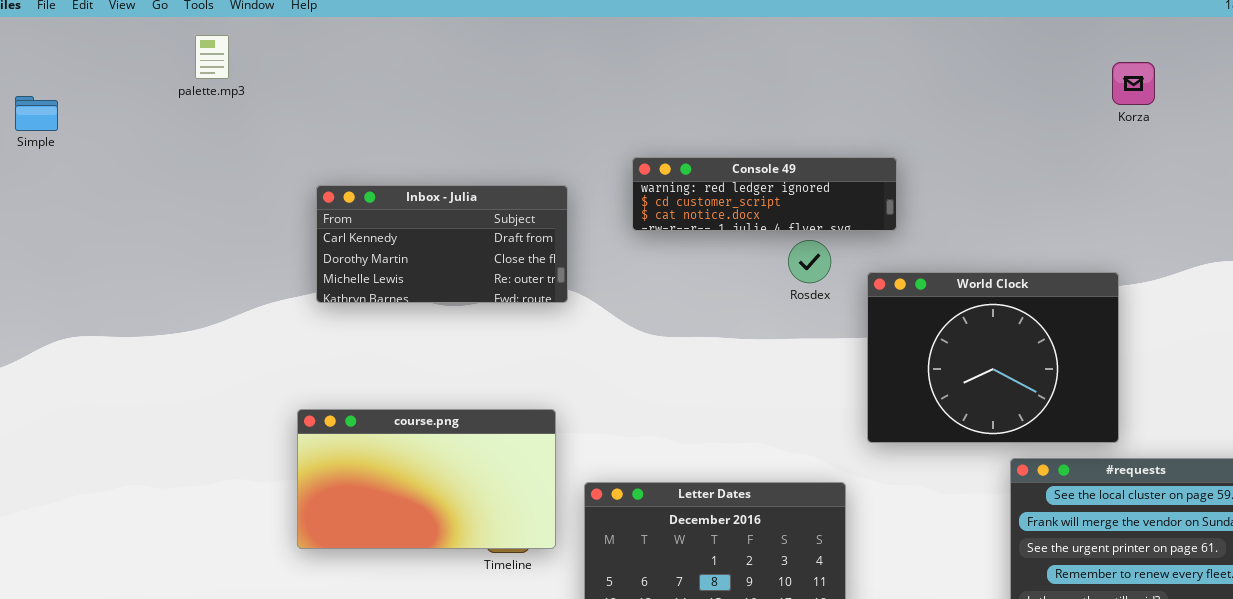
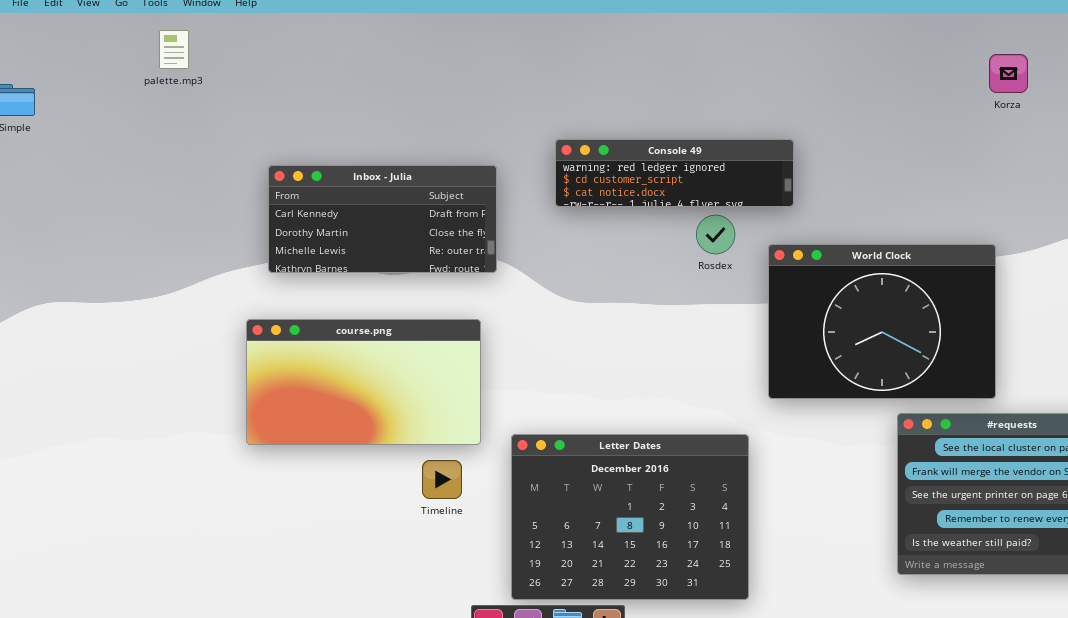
course.png: [297,409,556,549] -> [246,319,481,445], moved

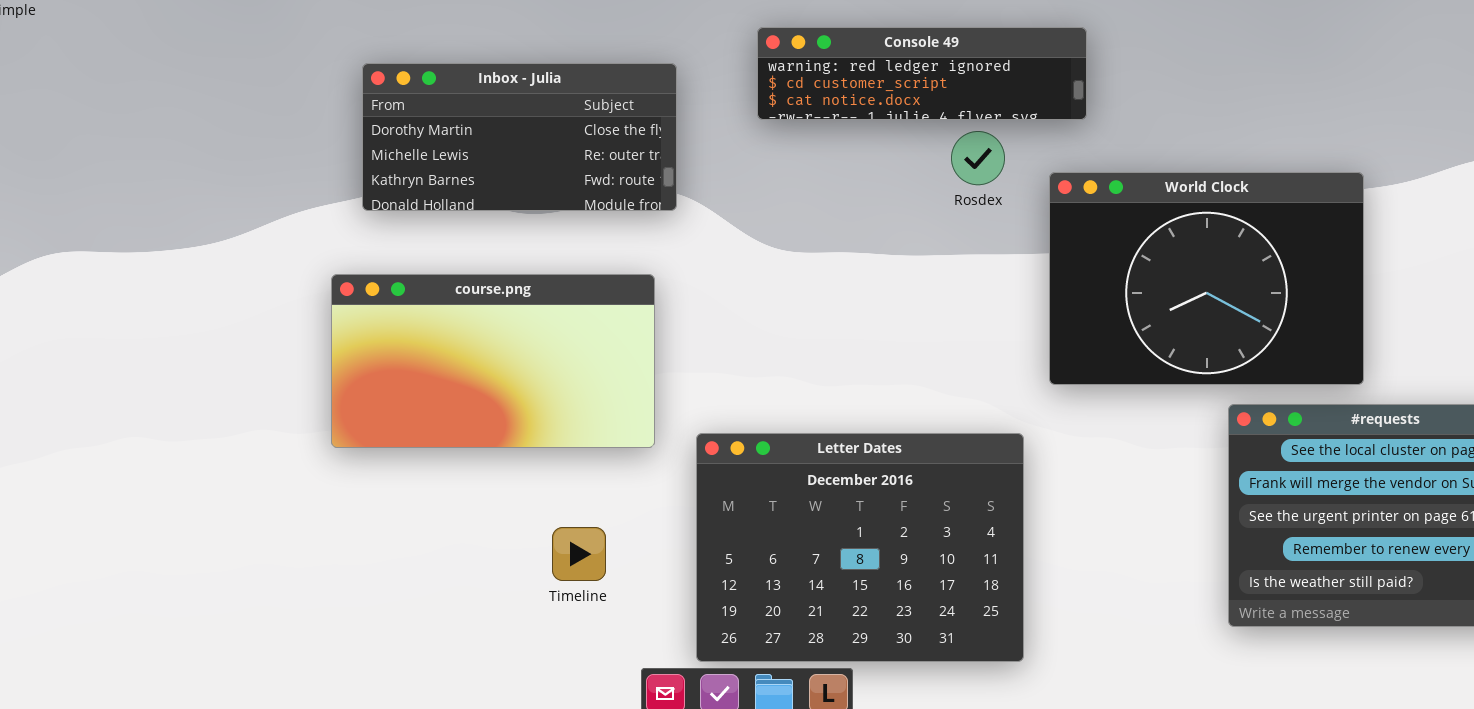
Inbox - Julia: [268,165,497,273] -> [362,63,677,211], scrolled down 1 row
Timeline: [422,460,462,499] -> [552,527,606,581], moved

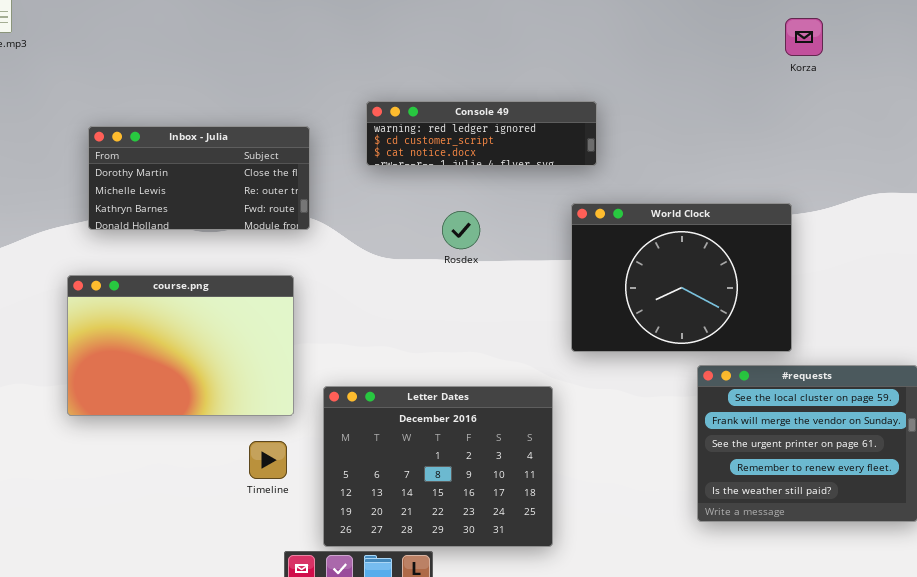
Rosdex: [951,131,1005,185] -> [442,211,480,249], moved
course.png: [331,274,655,448] -> [67,275,294,416], resized
Timeline: [552,527,606,581] -> [249,441,287,479], moved

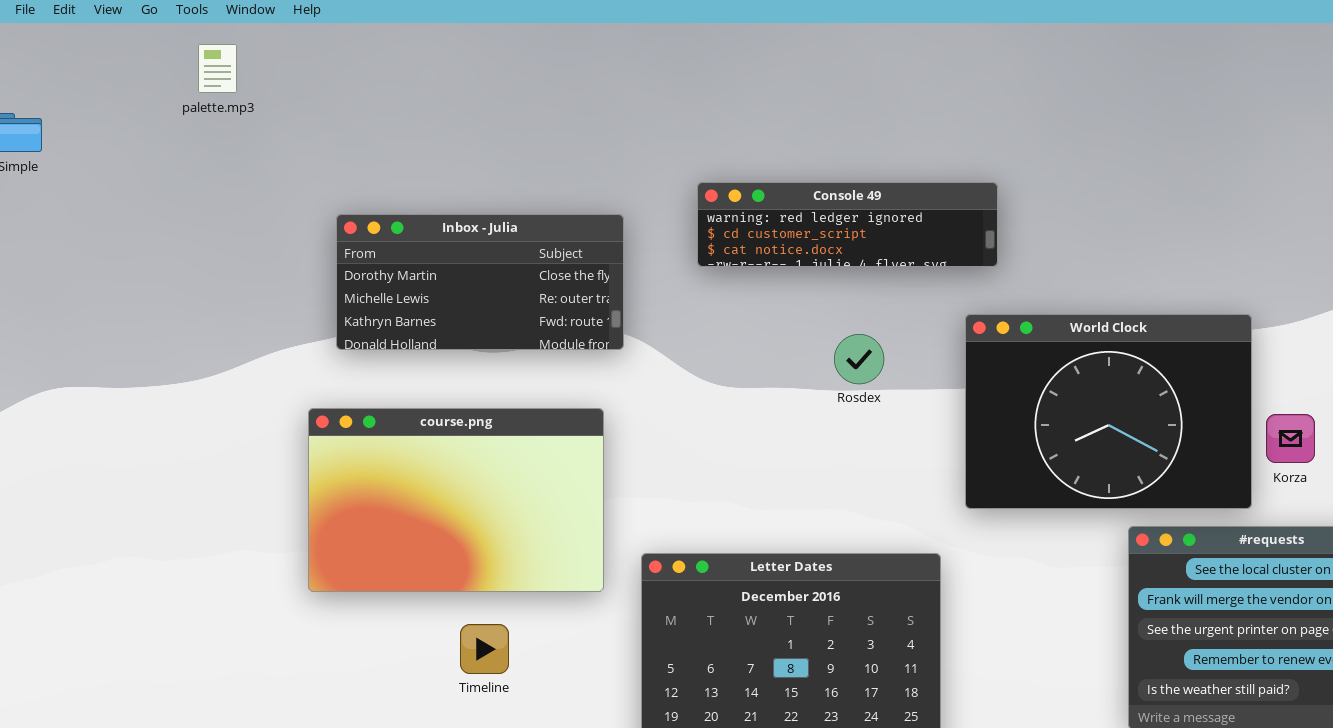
Korza: [785,18,823,56] -> [1266,414,1315,463], moved
Rosdex: [442,211,480,249] -> [834,334,884,384], moved
Timeline: [249,441,287,479] -> [460,624,509,674], moved

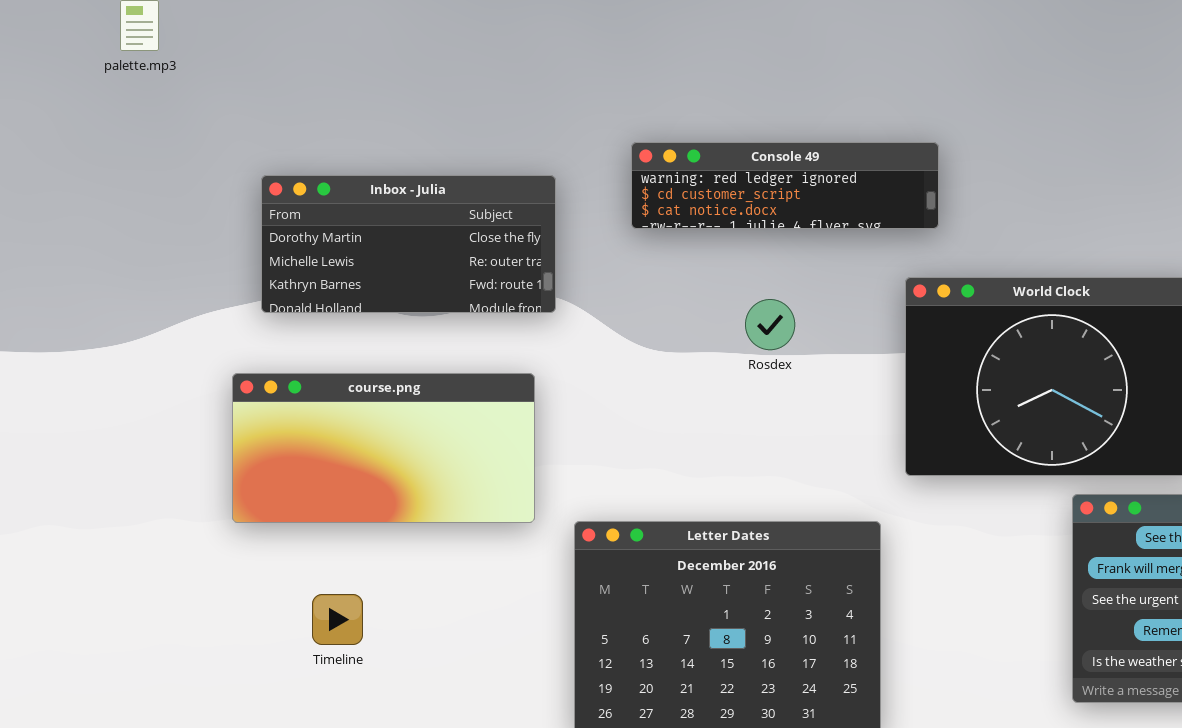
Rosdex: [834,334,884,384] -> [745,299,795,350], moved
course.png: [308,408,604,592] -> [232,373,535,523], resized
Timeline: [460,624,509,674] -> [312,594,363,645], moved

